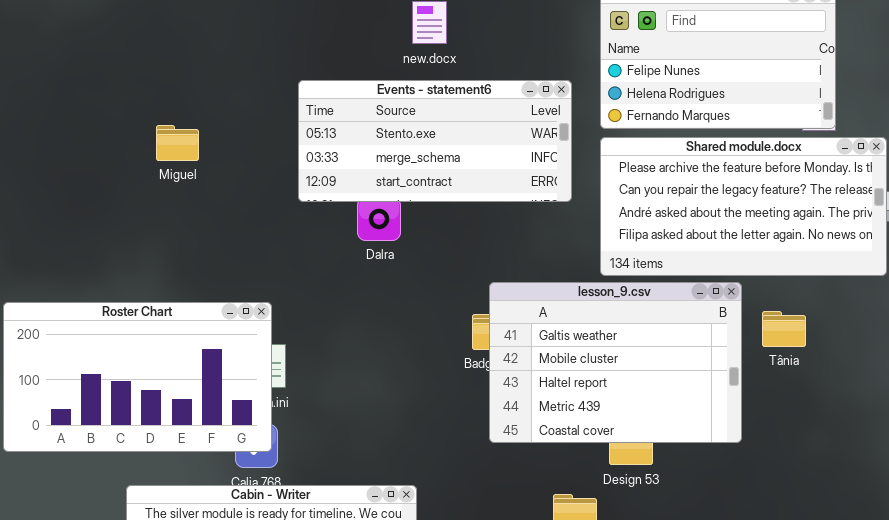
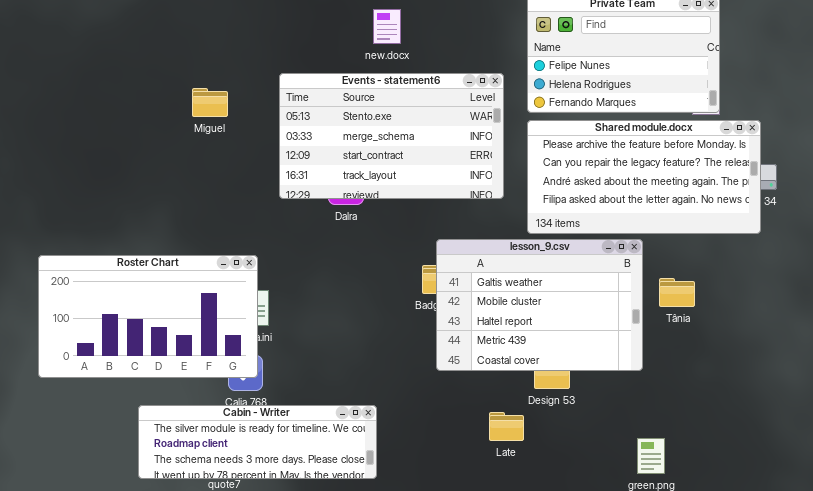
Events - statement6: [298,80,572,202] -> [279,73,504,199], resized
Miguel: [156,125,199,161] -> [192,88,228,117], moved
Tânia: [762,311,806,347] -> [659,278,695,307], moved

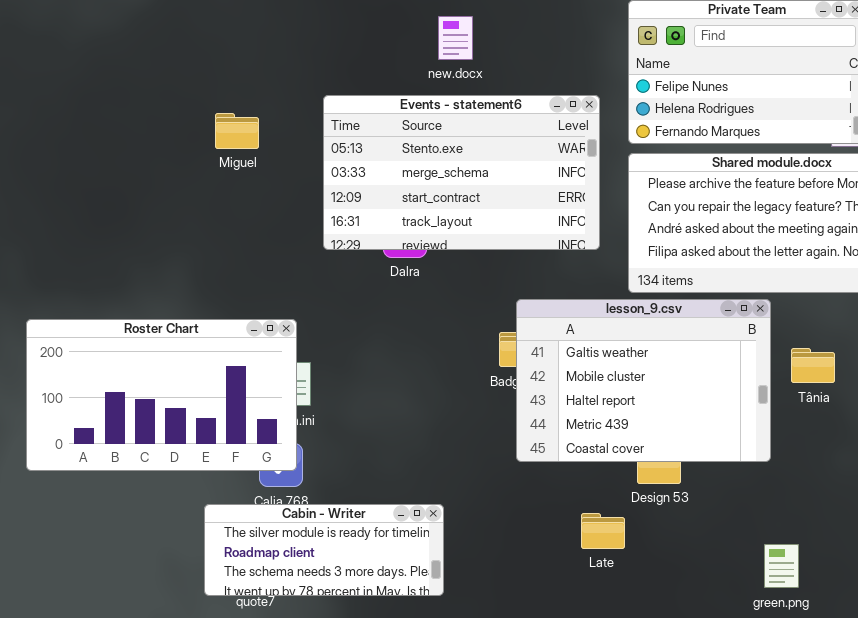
Cabin - Writer: [138,405,377,479] -> [204,504,444,596], resized

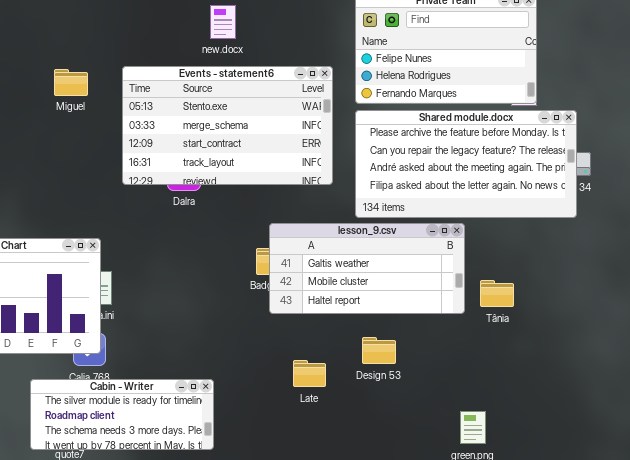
Miguel: [215,113,259,149] -> [54,69,88,96], moved
lesson_9.csv: [516,299,771,462] -> [269,223,465,314], resized
Tânia: [791,348,835,383] -> [480,280,514,307], moved
Late: [581,513,625,549] -> [293,360,326,387], moved

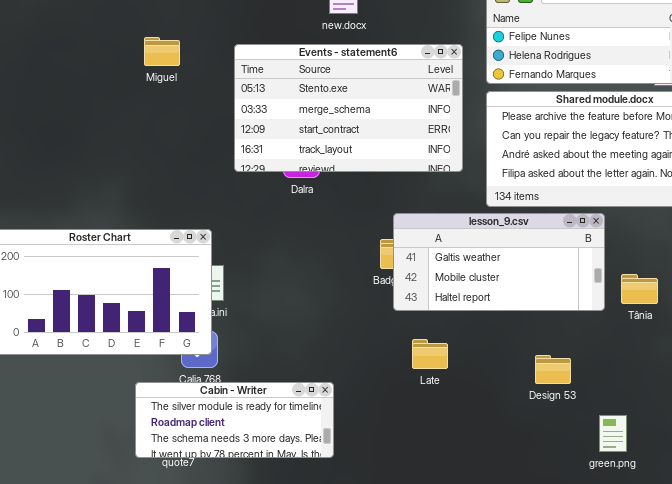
Miguel: [54,69,88,96] -> [144,37,180,66], moved
Design 53: [362,337,396,364] -> [535,355,571,384], moved
Late: [293,360,326,387] -> [412,339,448,369], moved

